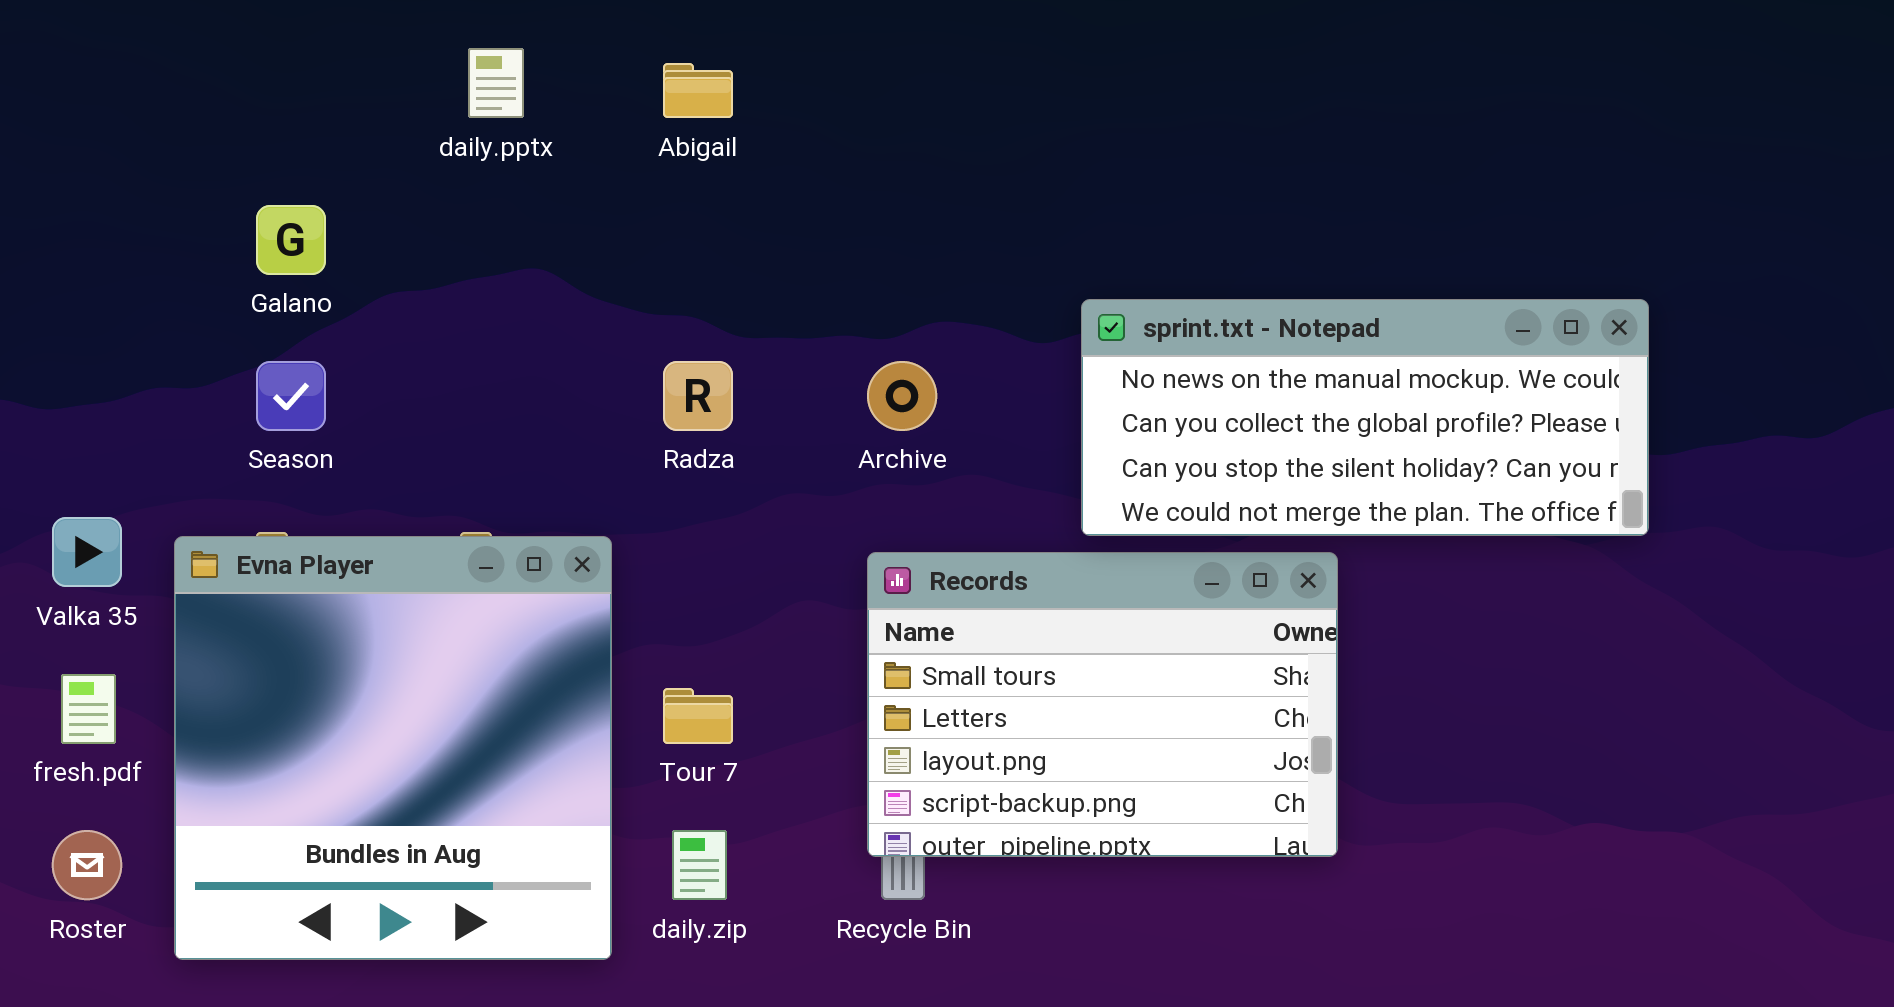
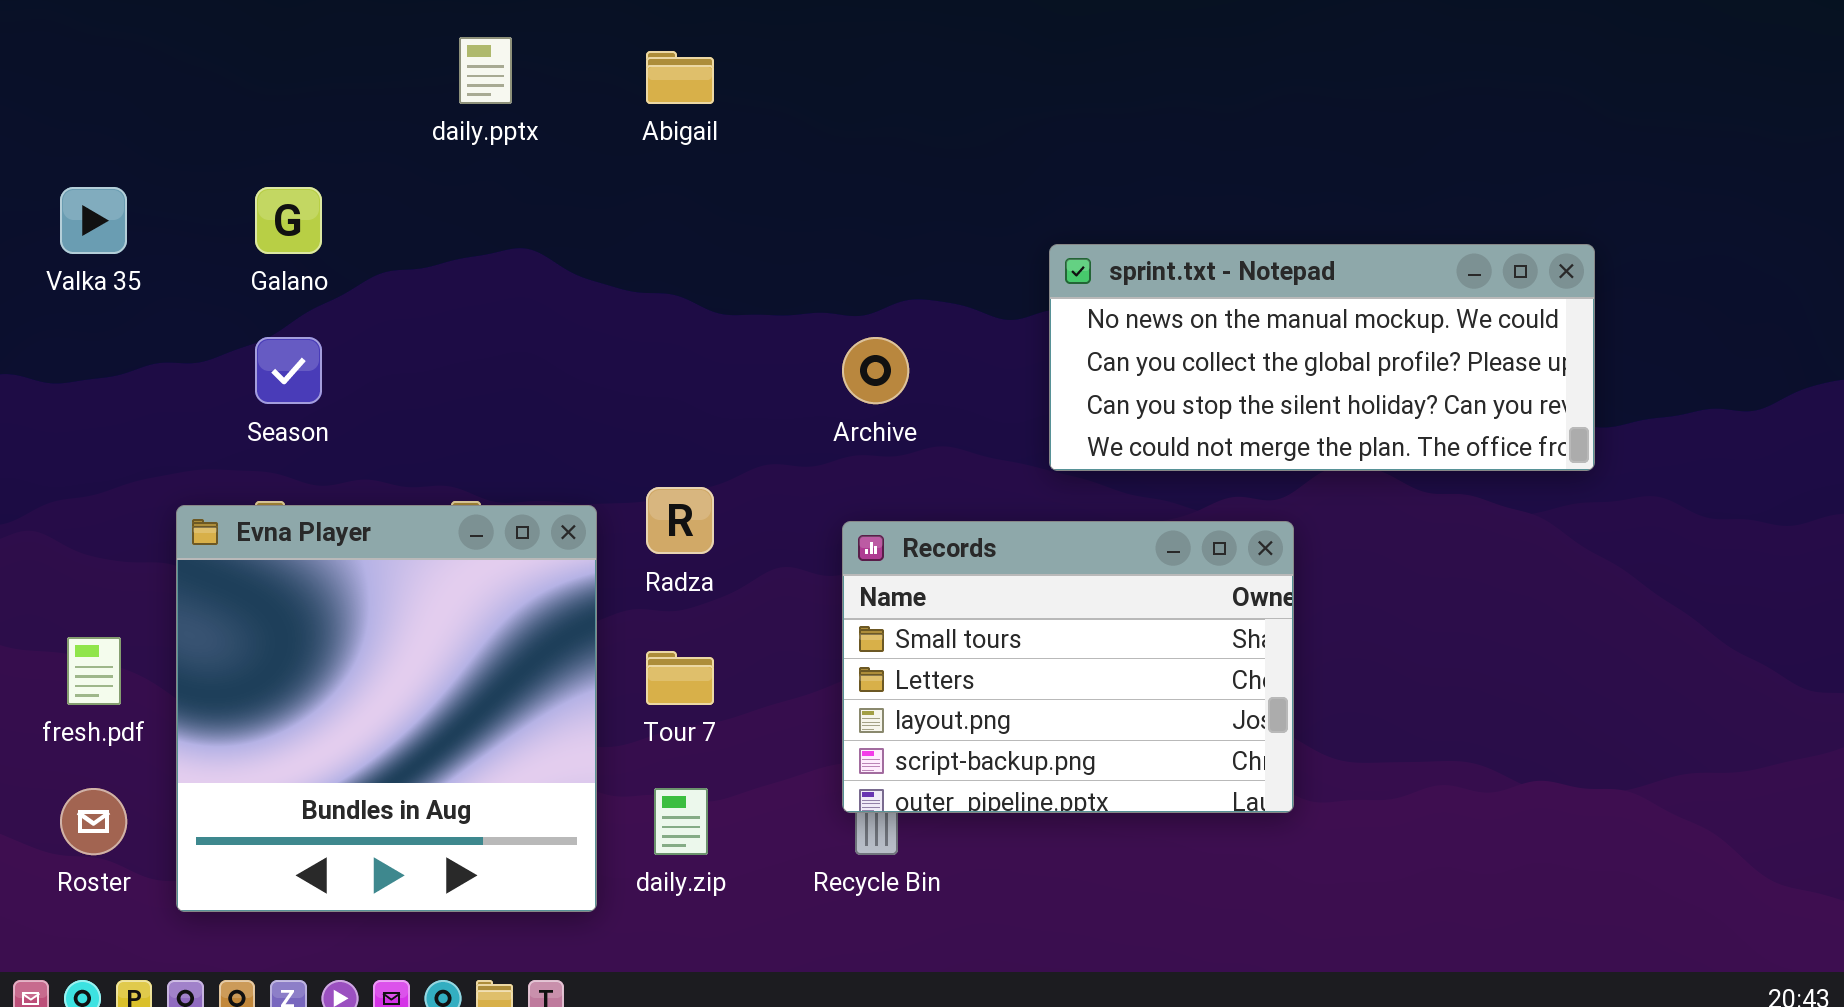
sprint.txt - Notepad: [1081,299,1649,536] -> [1049,244,1595,471], moved
Radza: [663,361,733,431] -> [646,487,714,554], moved
Valka 35: [52,517,122,587] -> [60,187,127,254], moved

